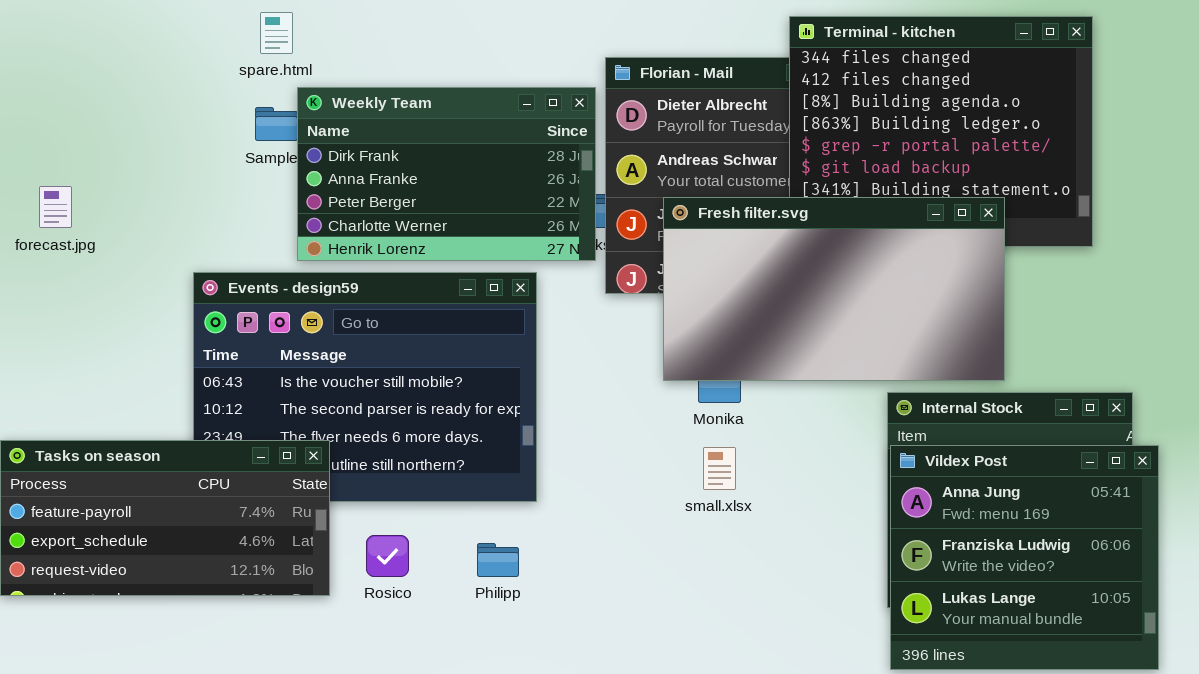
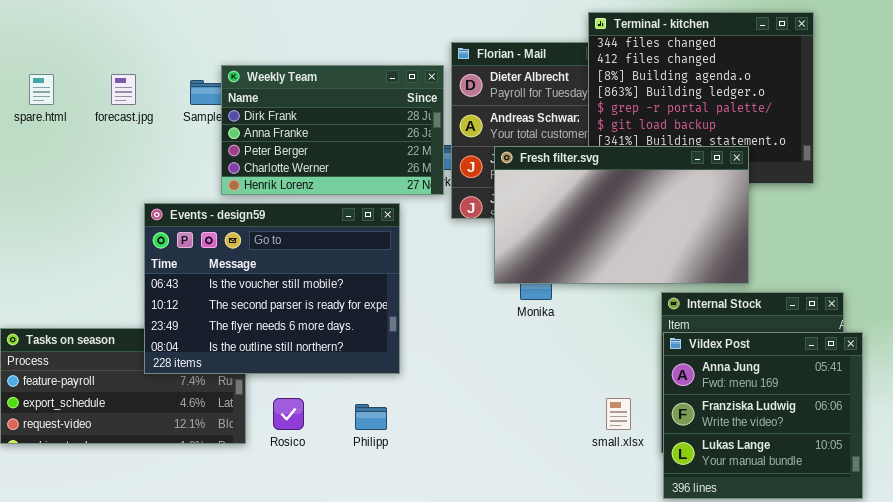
spare.html: [260,12,293,54] -> [29,74,54,105], moved
forecast.jpg: [39,186,72,228] -> [111,74,136,105], moved
Events - design59: [193,272,537,502] -> [144,203,400,374], raised
small.xlsx: [703,447,736,490] -> [606,398,631,430], moved

